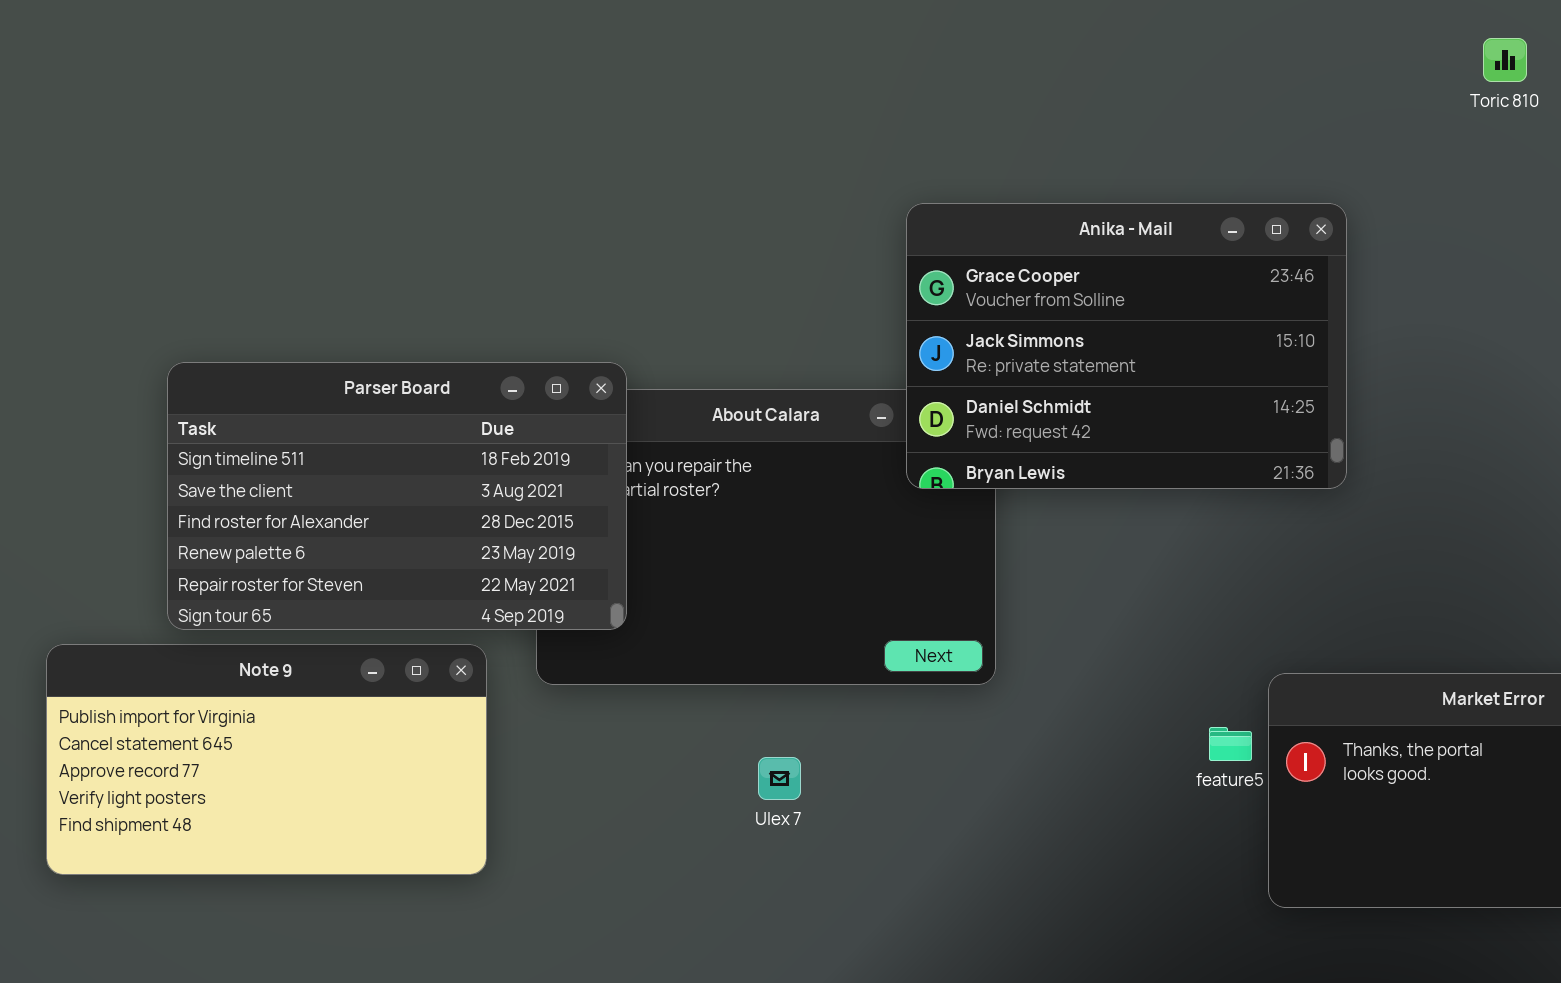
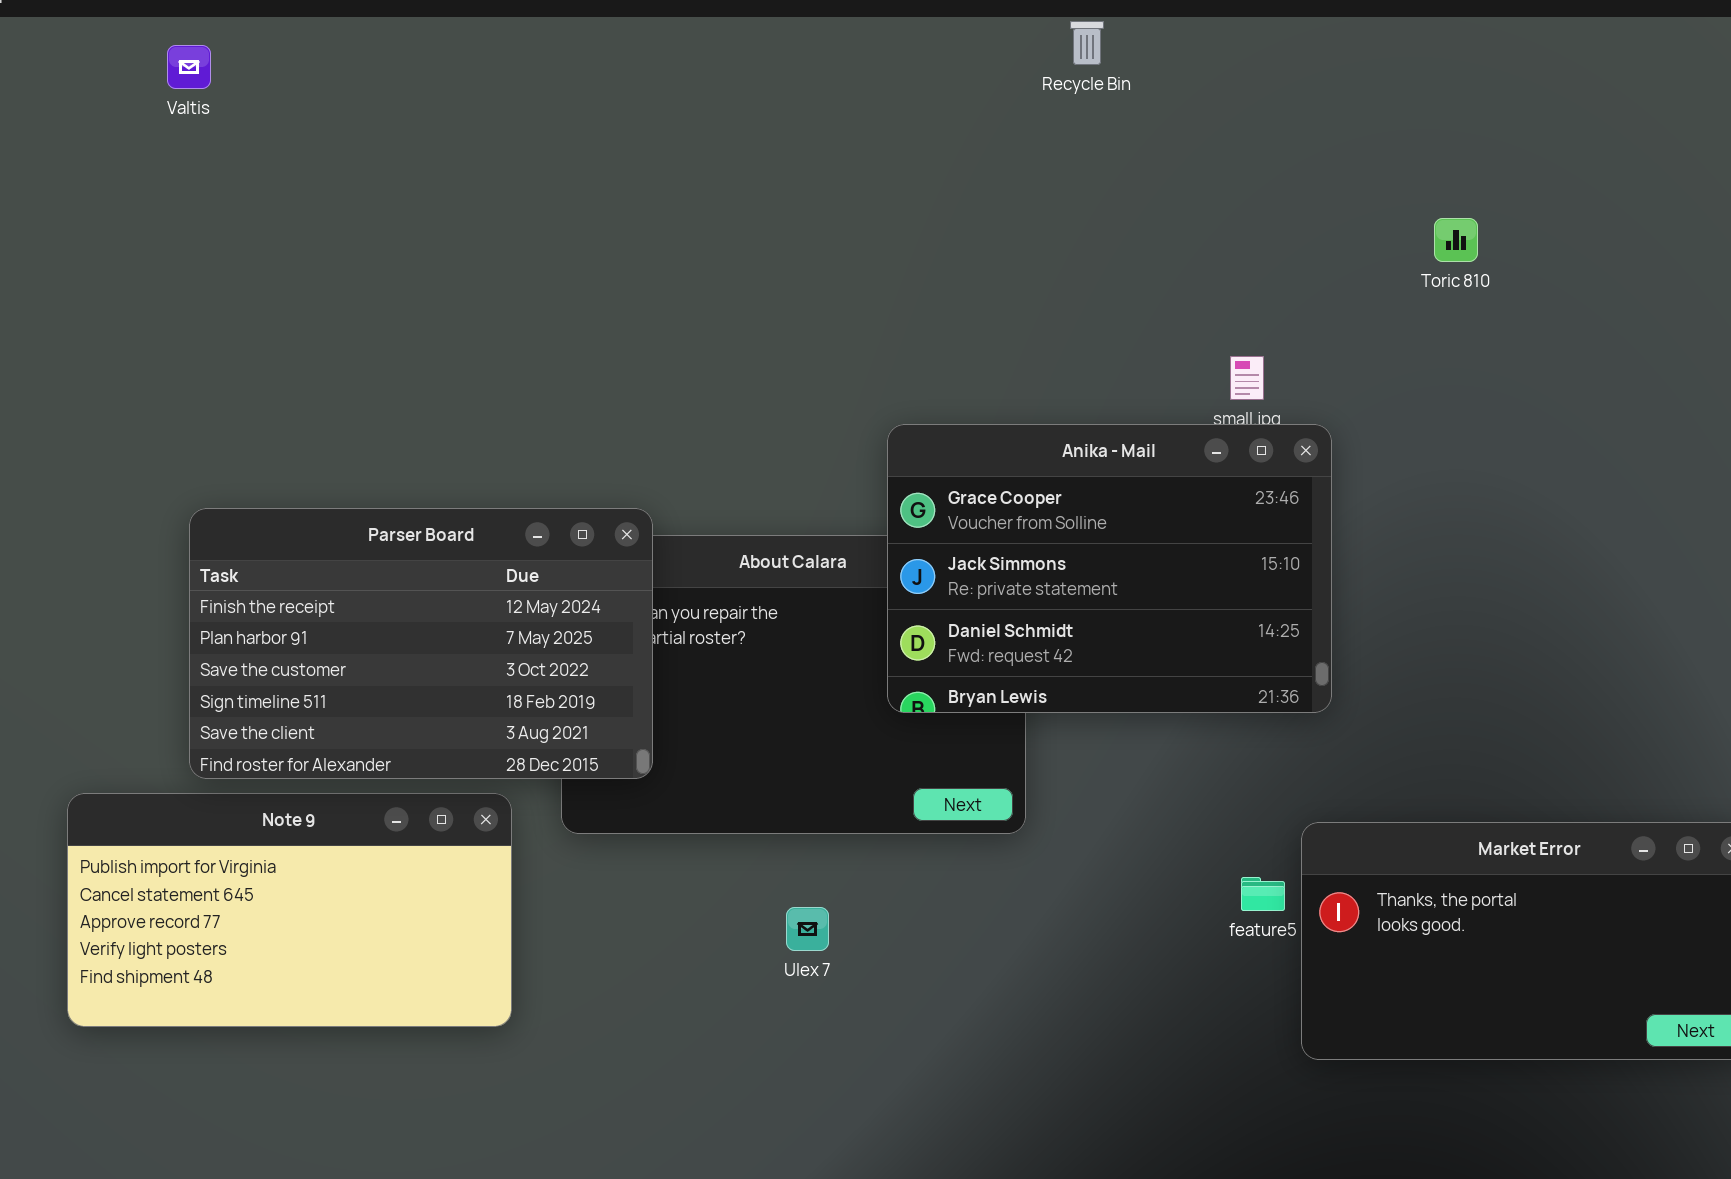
Toric 810: [1483,38,1527,82] -> [1434,218,1478,262], moved
Anika - Mail: [906,203,1347,489] -> [887,424,1332,713], moved
Parser Board: [167,362,627,630] -> [189,508,653,779], scrolled up 3 rows

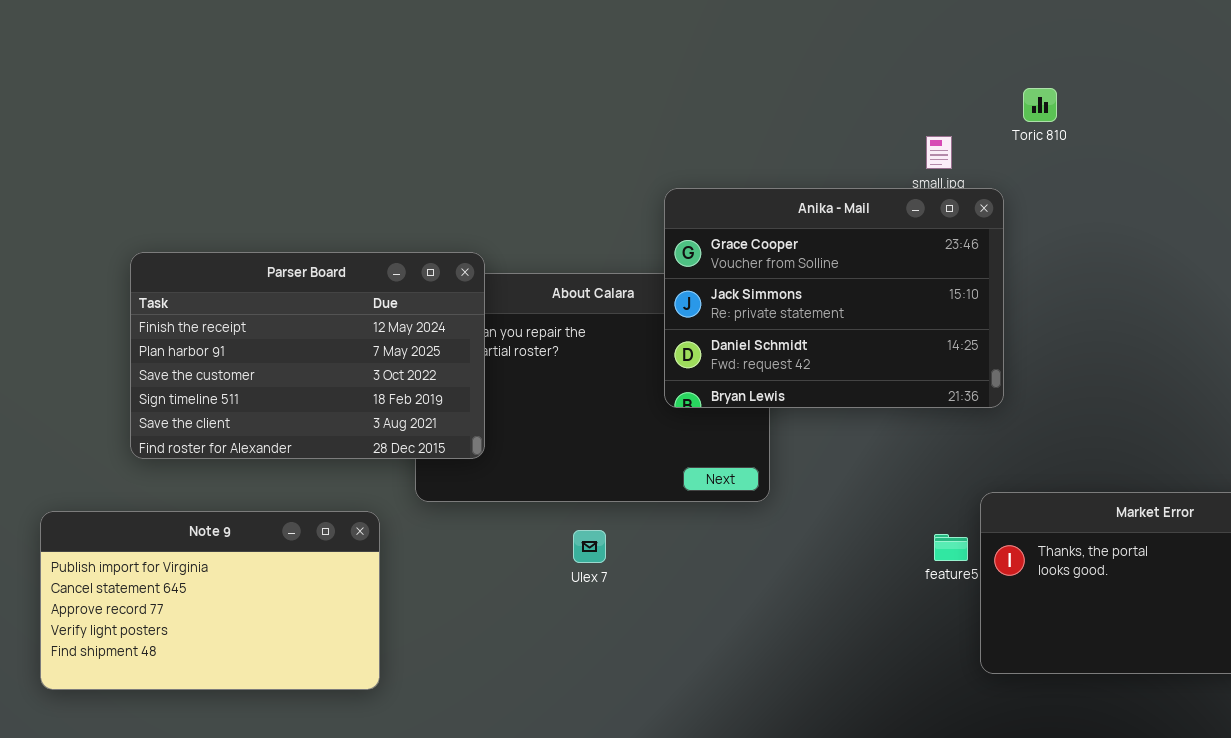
Toric 810: [1434,218,1478,262] -> [1023,88,1057,122], moved
Note 9: [67,793,512,1027] -> [40,511,380,690], moved
Ulex 7: [786,907,829,951] -> [573,530,606,563], moved

